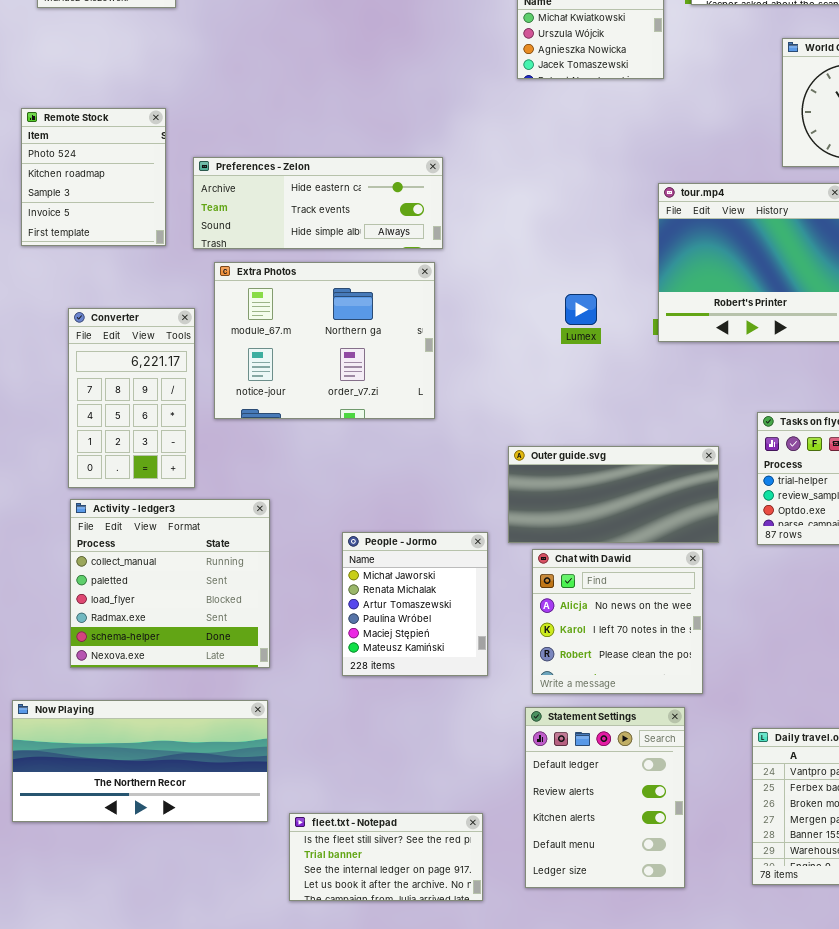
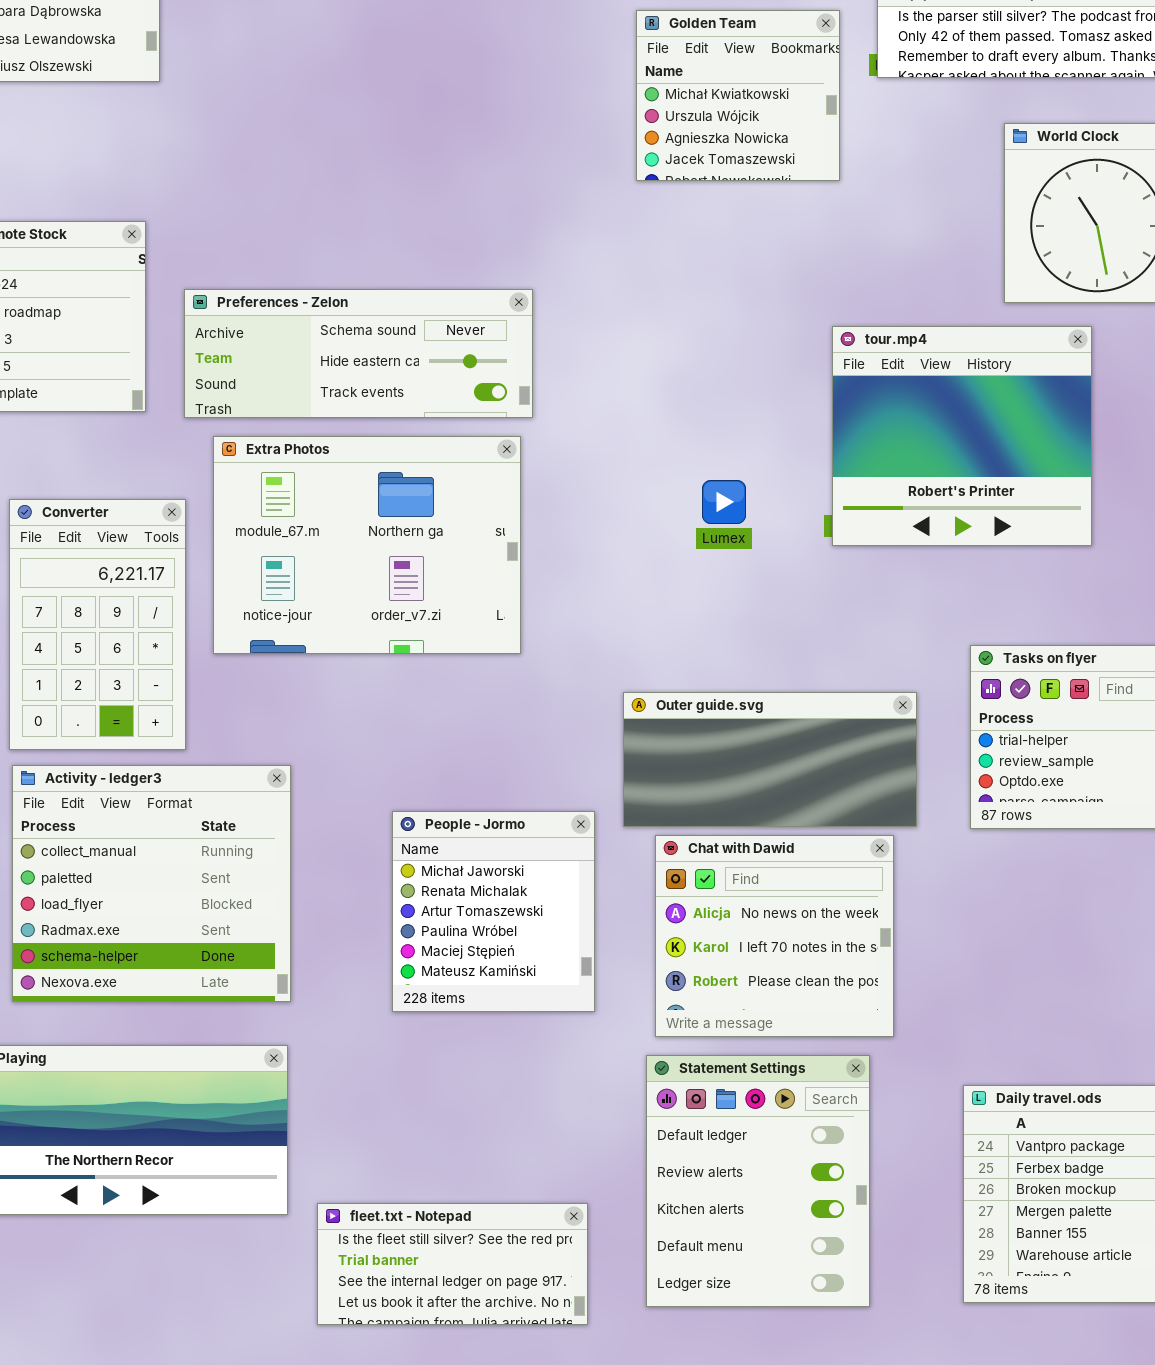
Preferences - Zelon: [193,157,443,249] -> [184,289,533,418], scrolled up 1 row

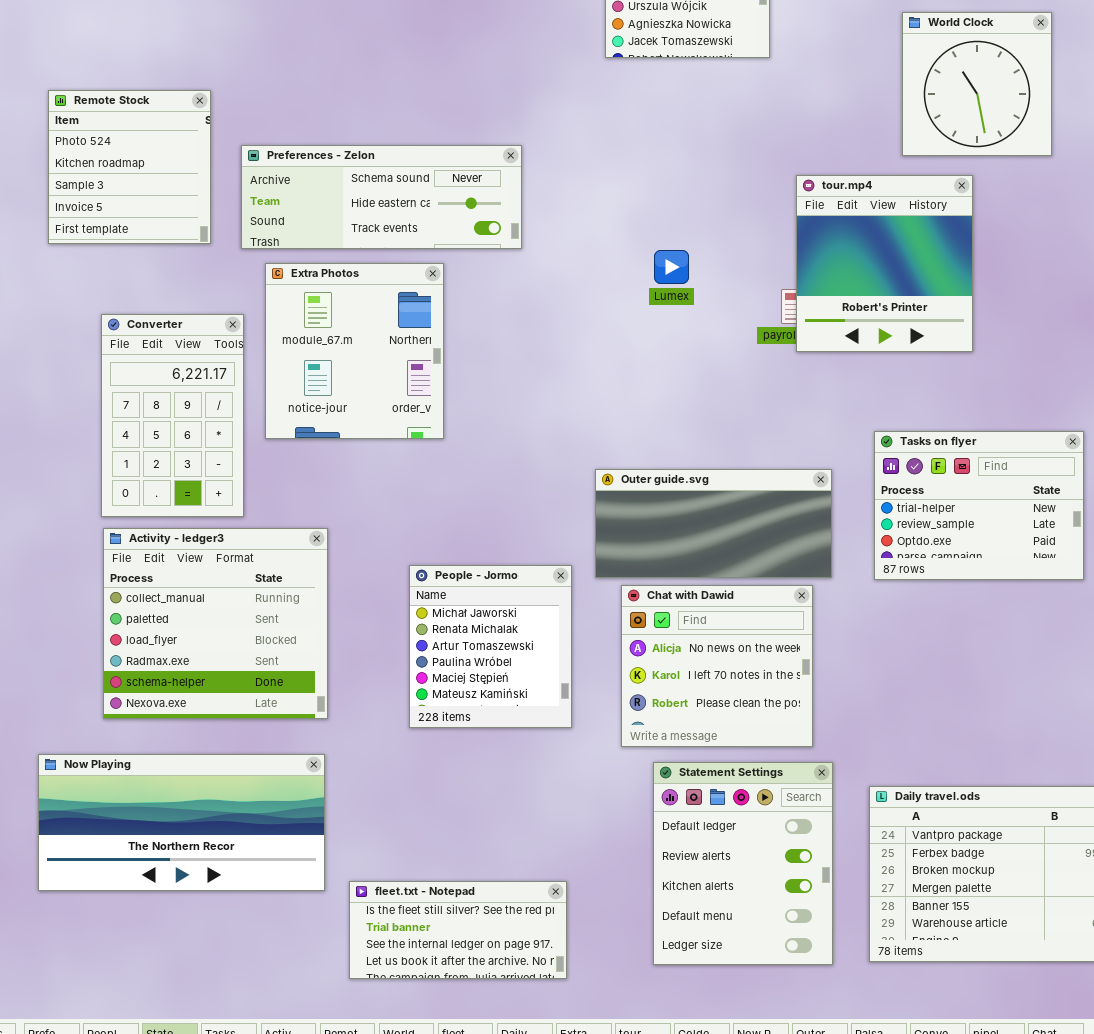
tour.mp4: [832,326,1092,546] -> [796,175,973,352], resized
Extra Photos: [213,436,521,654] -> [265,263,444,439], resized
Lumex: [702,480,746,524] -> [654,250,689,284], moved
Statement Settings: [646,1055,870,1307] -> [653,762,833,965], moved

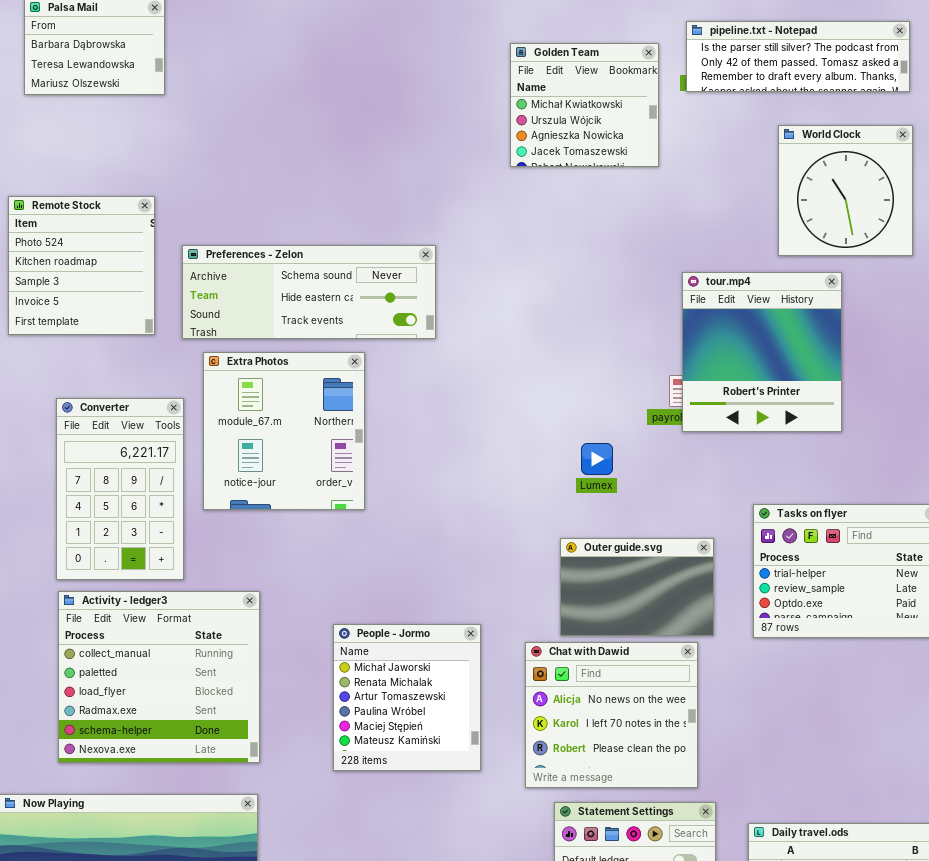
Lumex: [654,250,689,284] -> [581,443,613,475], moved
Outer guide.svg: [595,469,832,578] -> [560,538,714,636], resized

